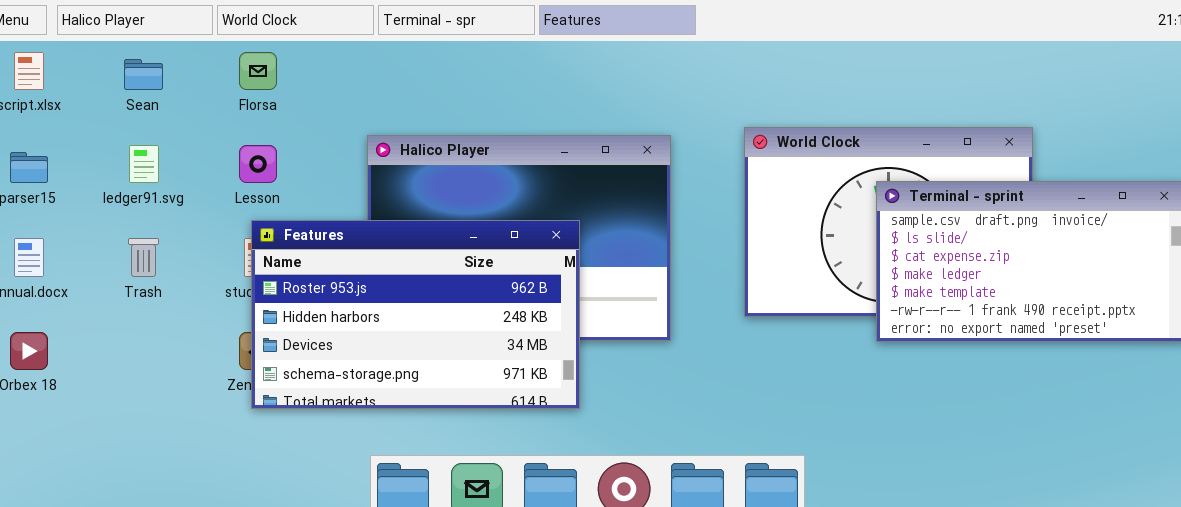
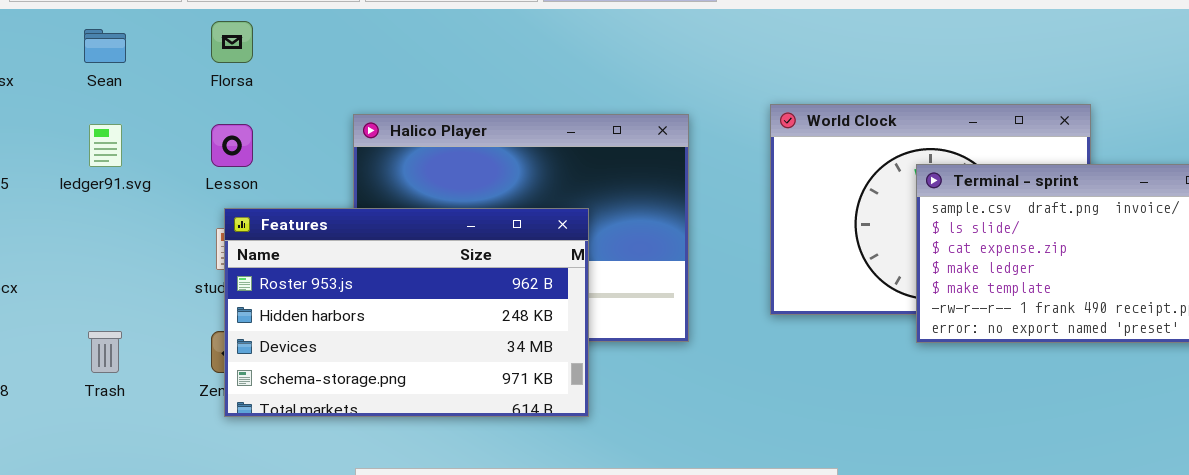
Trash: [128,238,159,277] -> [88,331,122,373], moved

